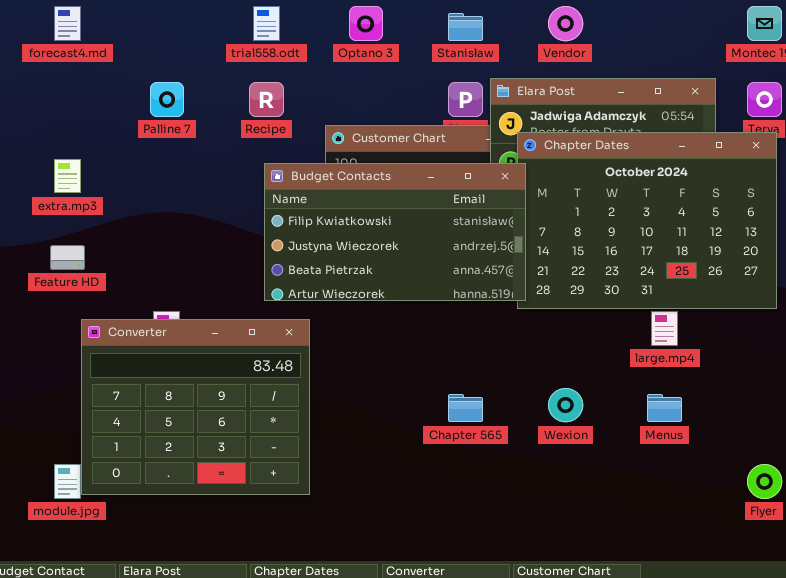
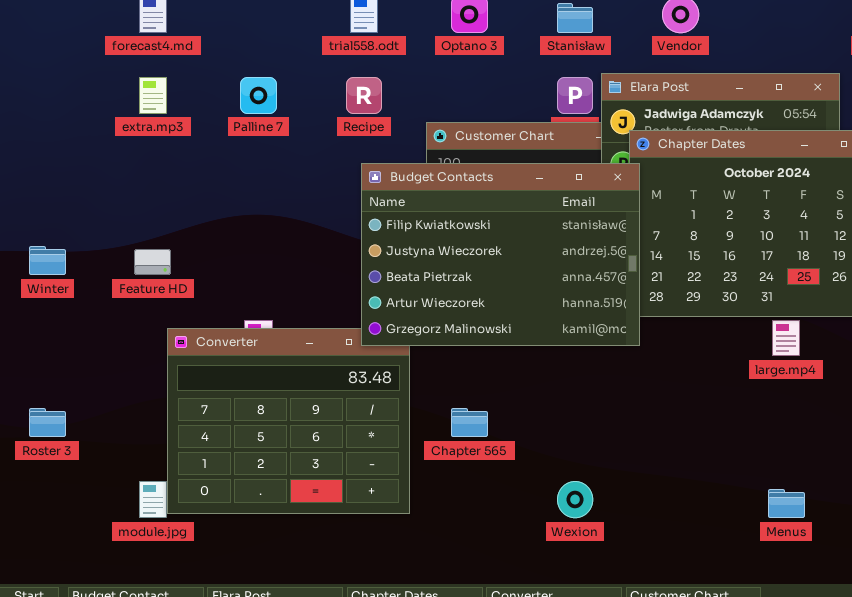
extra.mp3: [54,159,81,193] -> [139,77,167,114], moved
Budget Contacts: [264,163,526,301] -> [361,163,640,346], resized
Wexion: [548,388,583,422] -> [557,481,593,518], moved
Chapter 565: [448,394,483,422] -> [451,408,488,437], moved
Menus: [647,394,682,422] -> [768,489,805,518], moved

